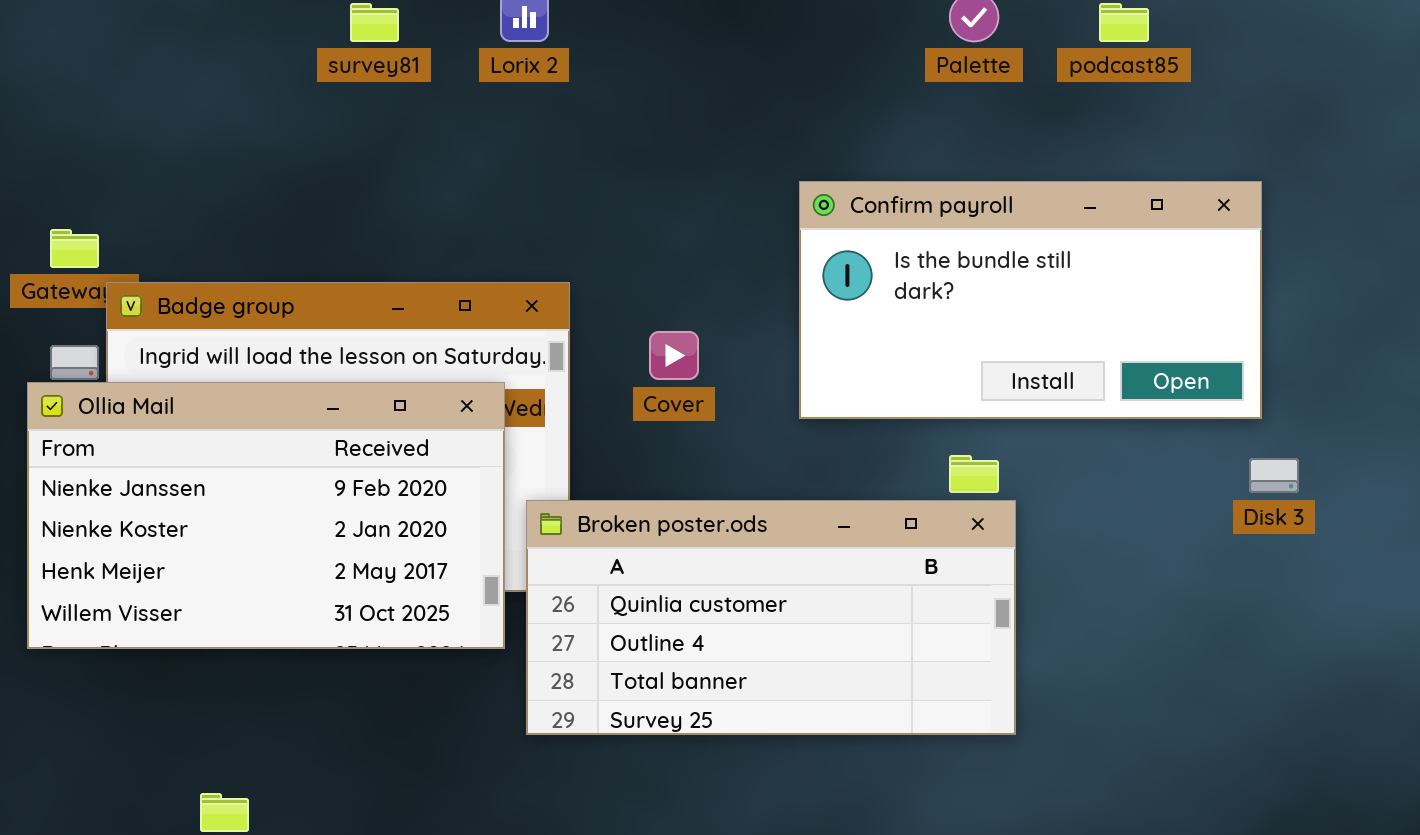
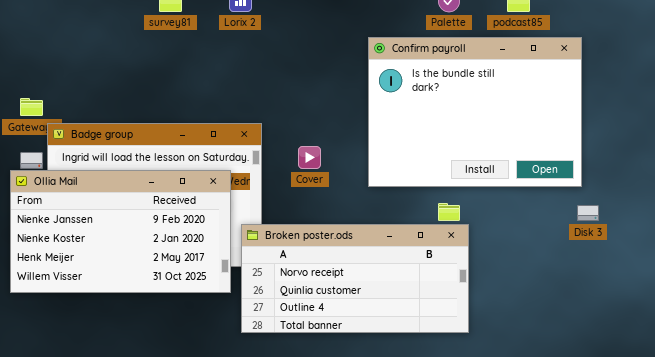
Confirm payroll: [799,181,1262,419] -> [368,37,582,187], resized
Broken poster.ods: [526,500,1016,735] -> [241,224,469,333], scrolled up 1 row

